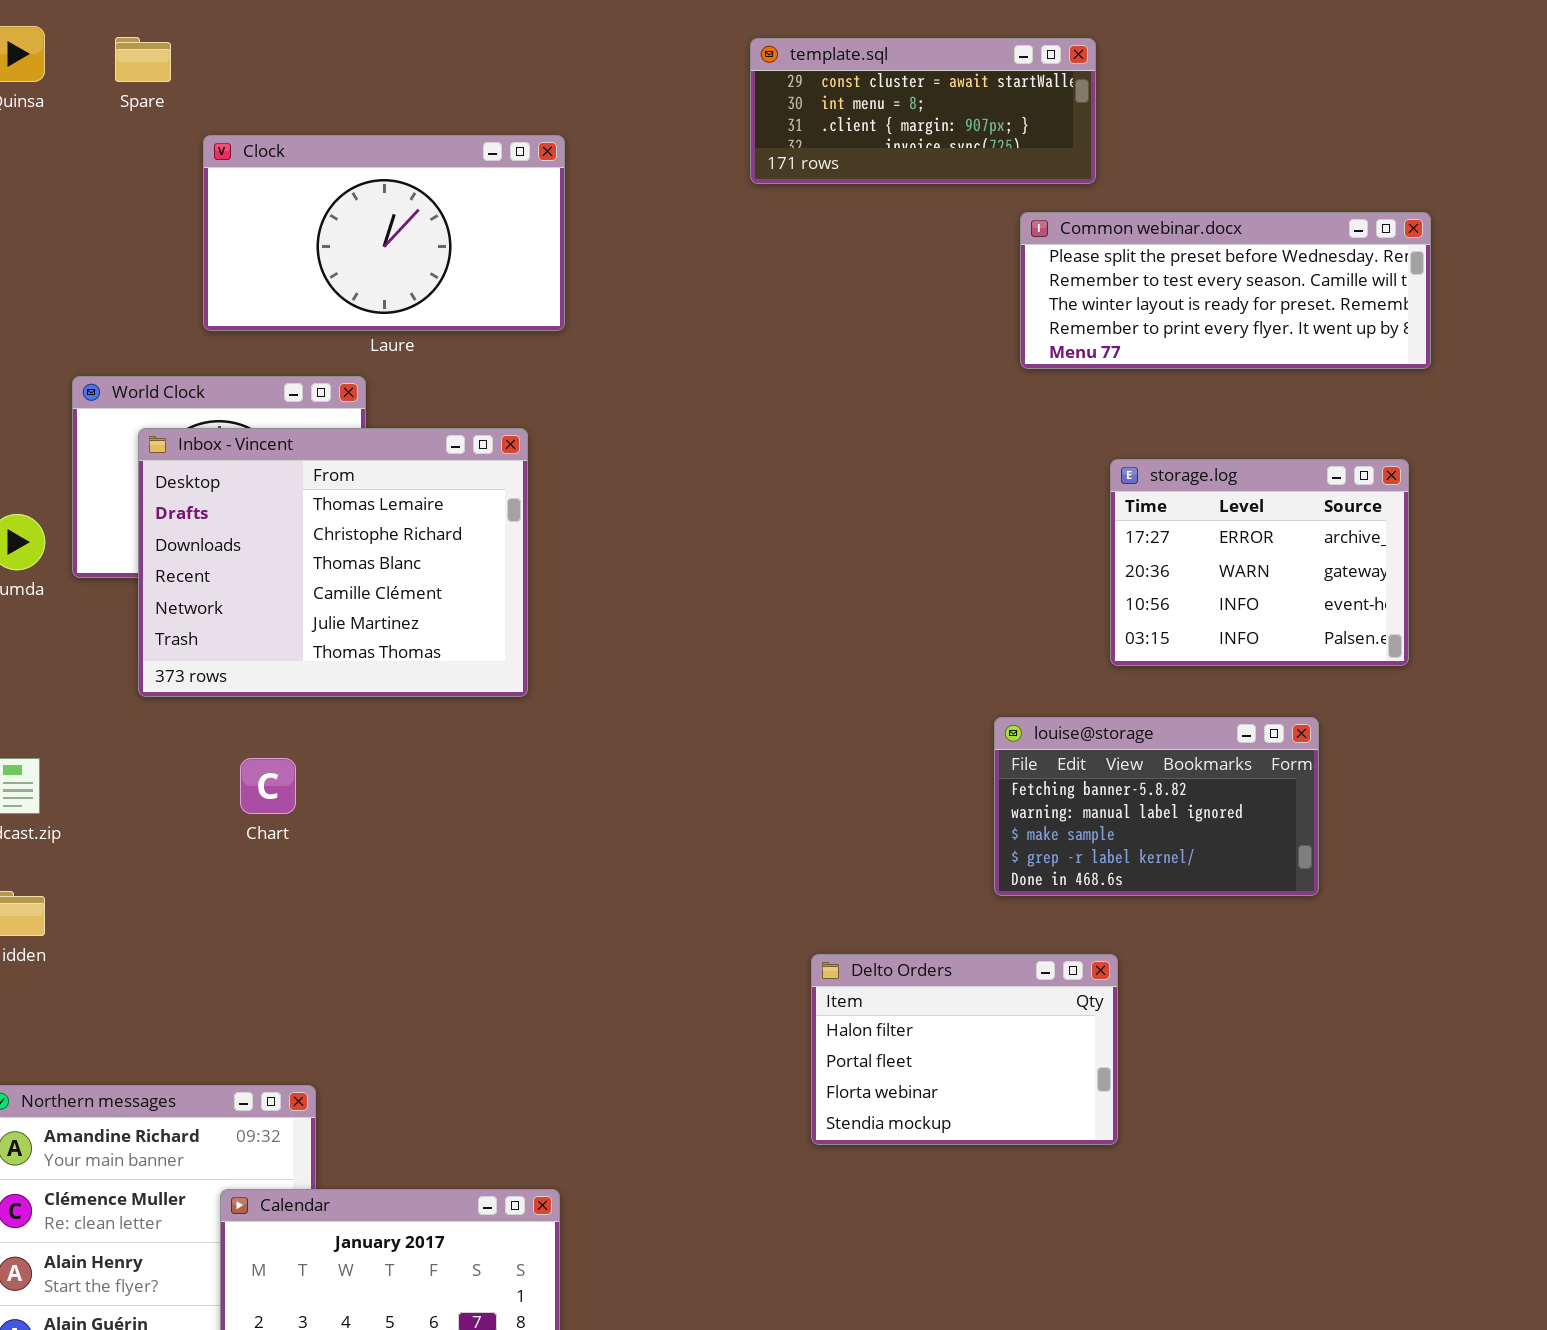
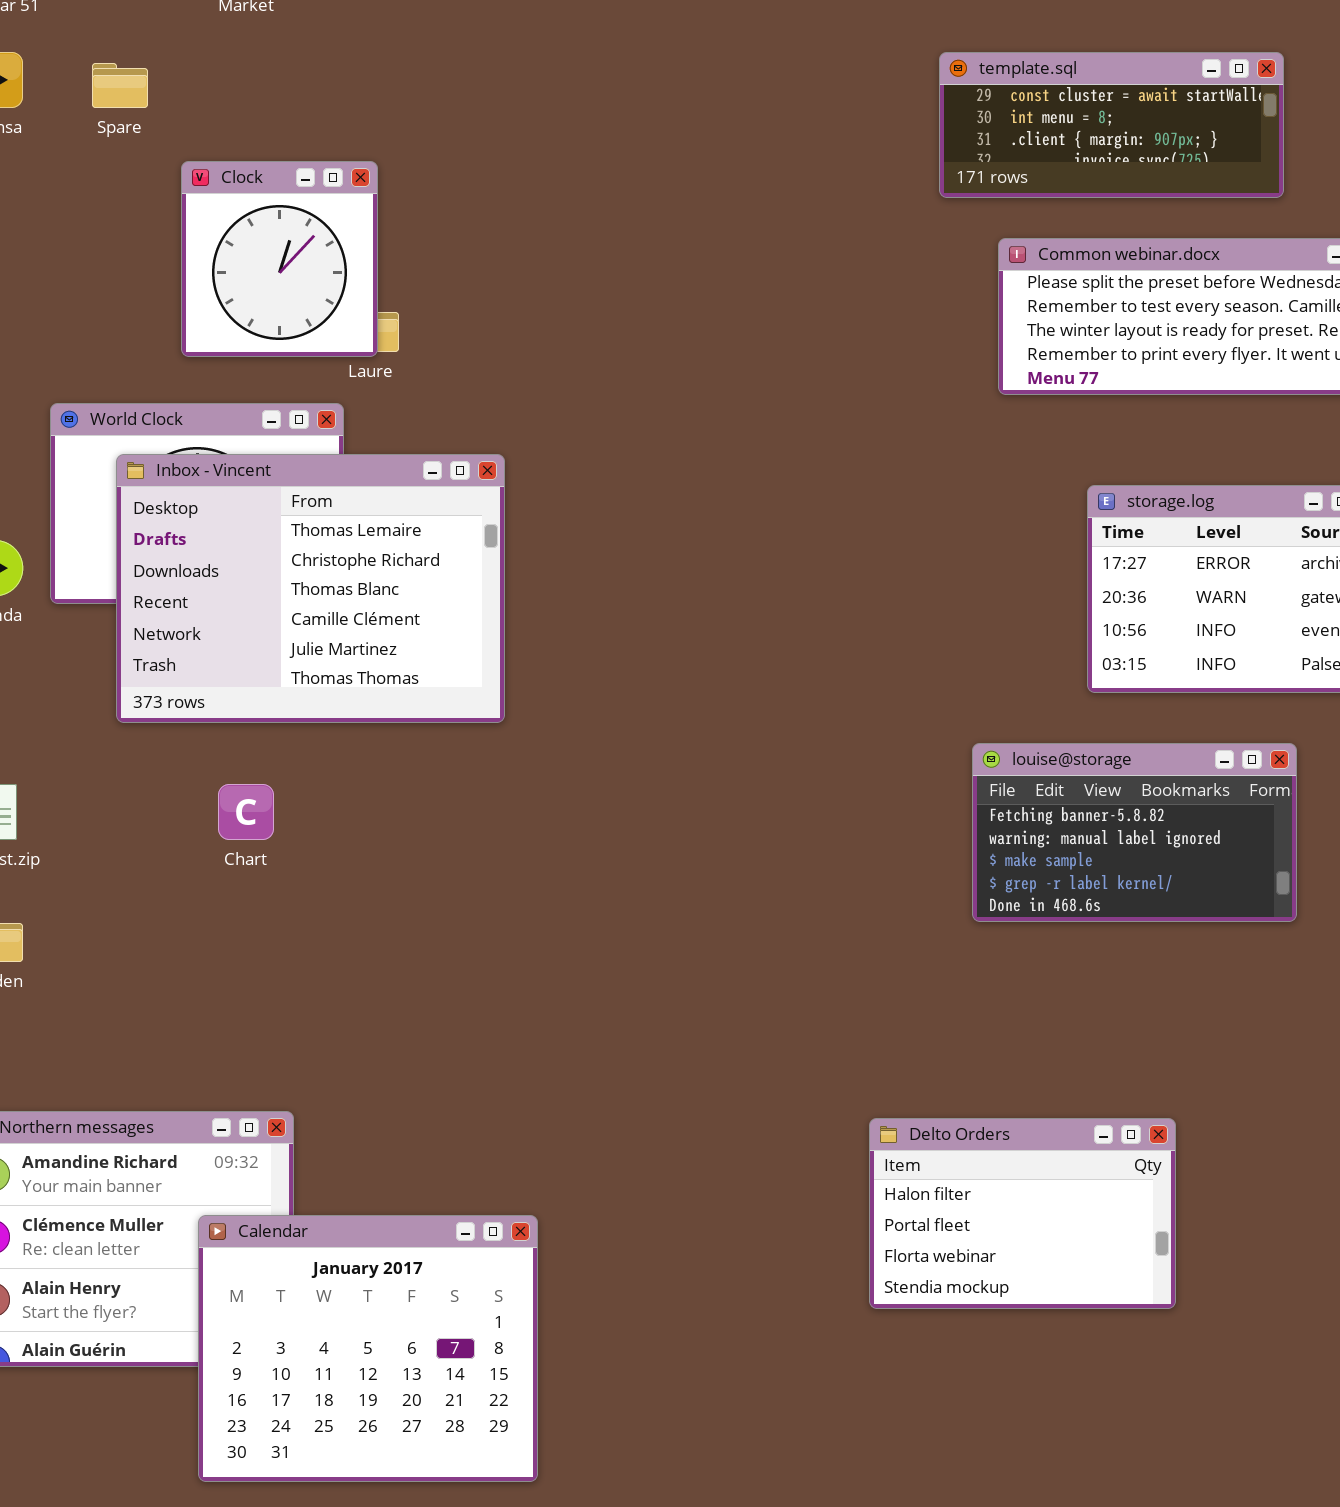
template.sql: [750,38,1096,184] -> [939,52,1284,198], moved
Clock: [203,135,565,331] -> [181,161,378,357], resized
Delto Orders: [811,954,1118,1145] -> [869,1118,1176,1309], moved

